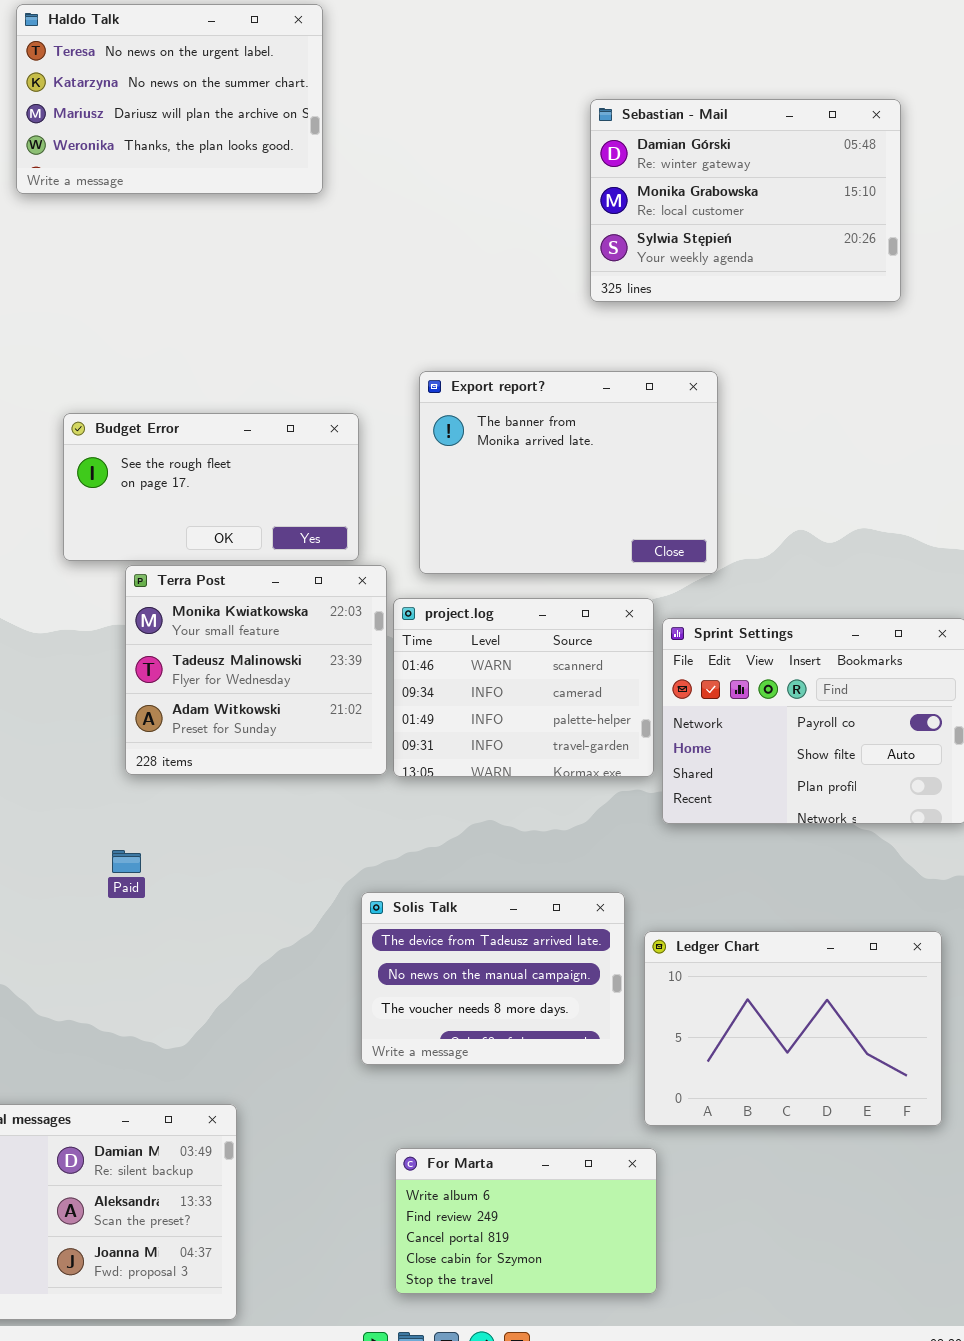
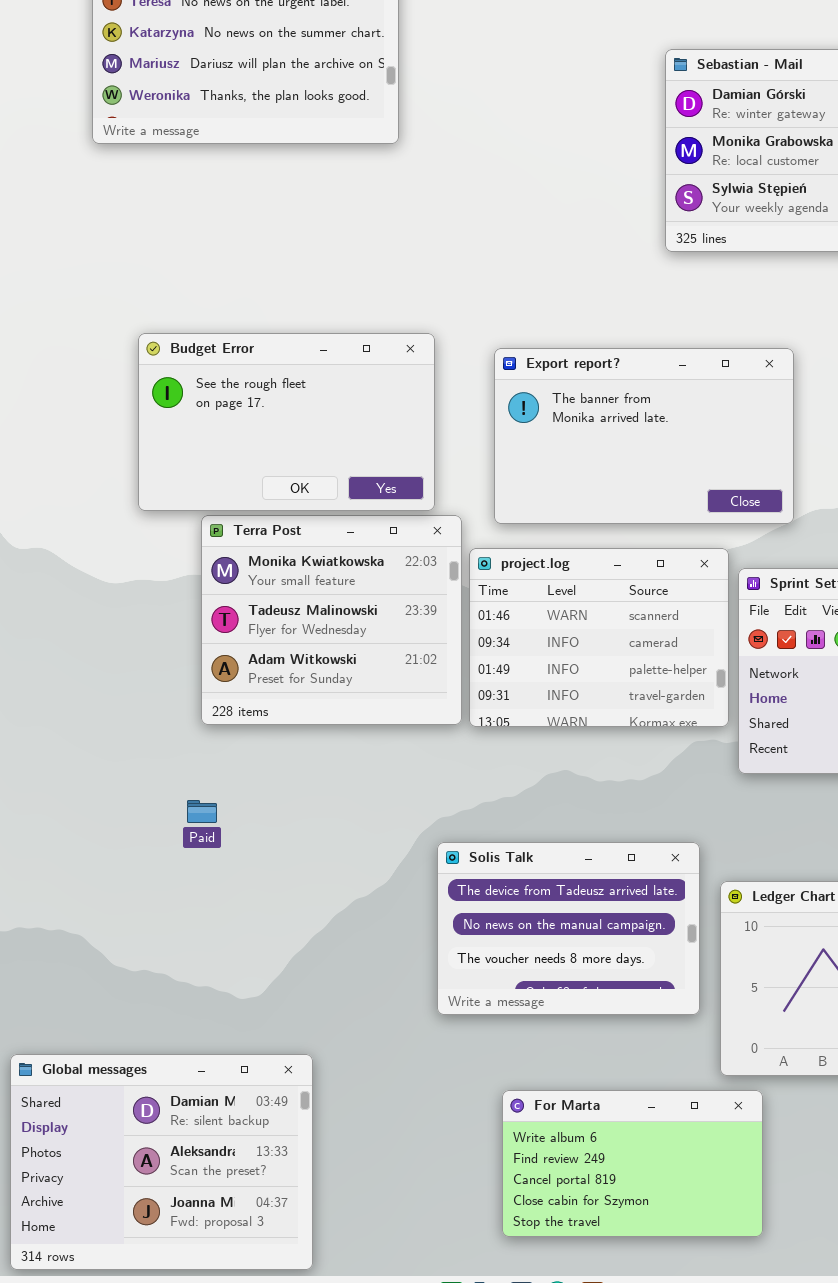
Export report?: [419,371,718,574] -> [494,348,794,524], resized
Budget Error: [63,413,359,561] -> [138,333,435,511], resized
For Marta: [395,1148,657,1294] -> [502,1090,763,1237], moved

